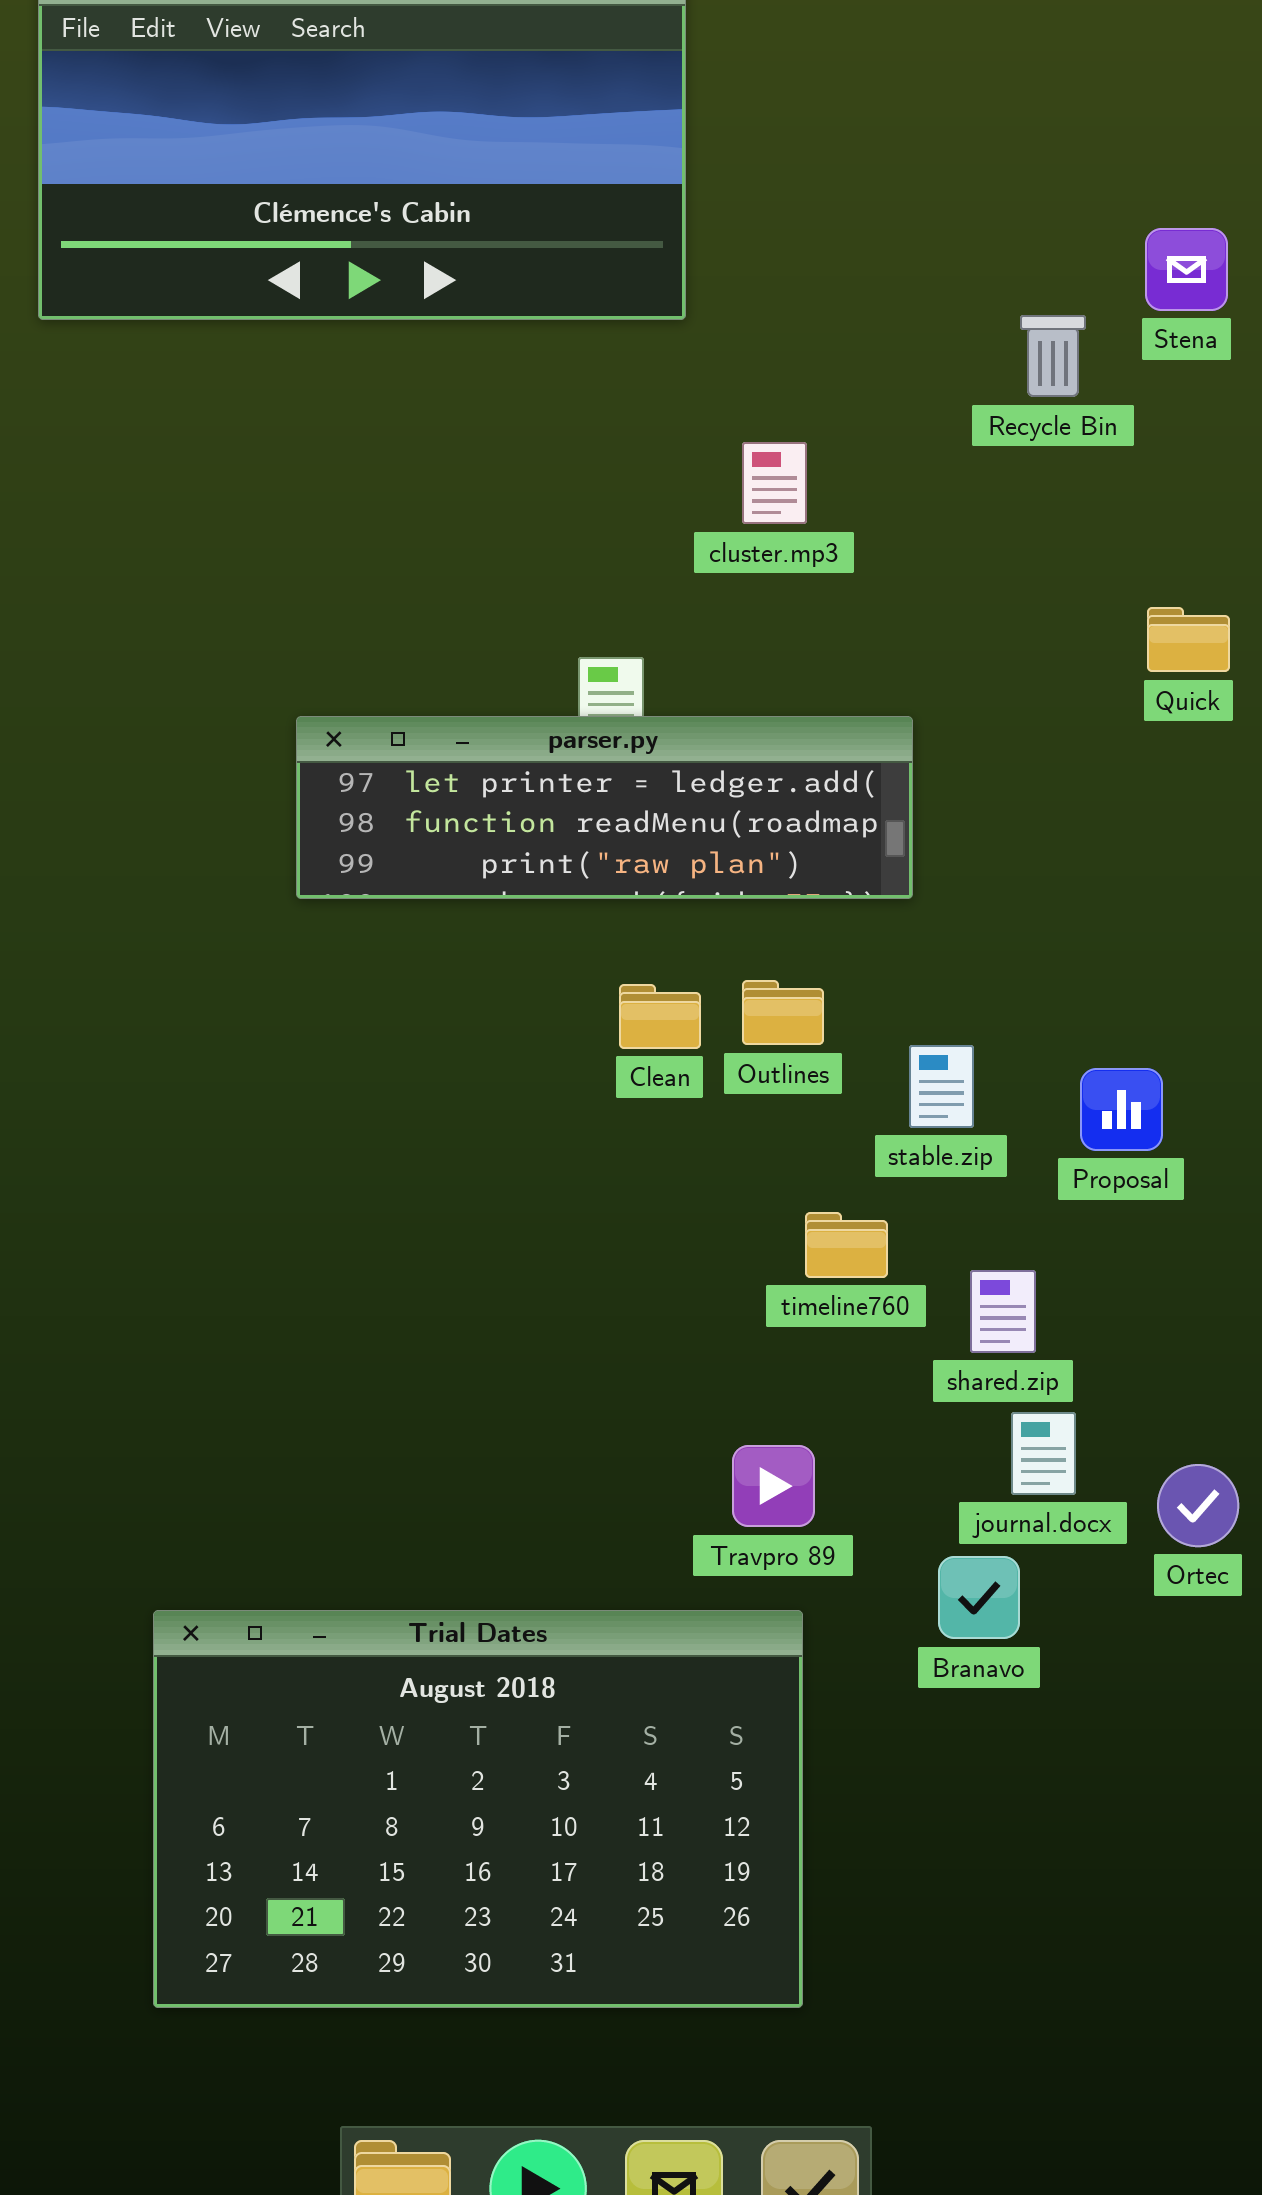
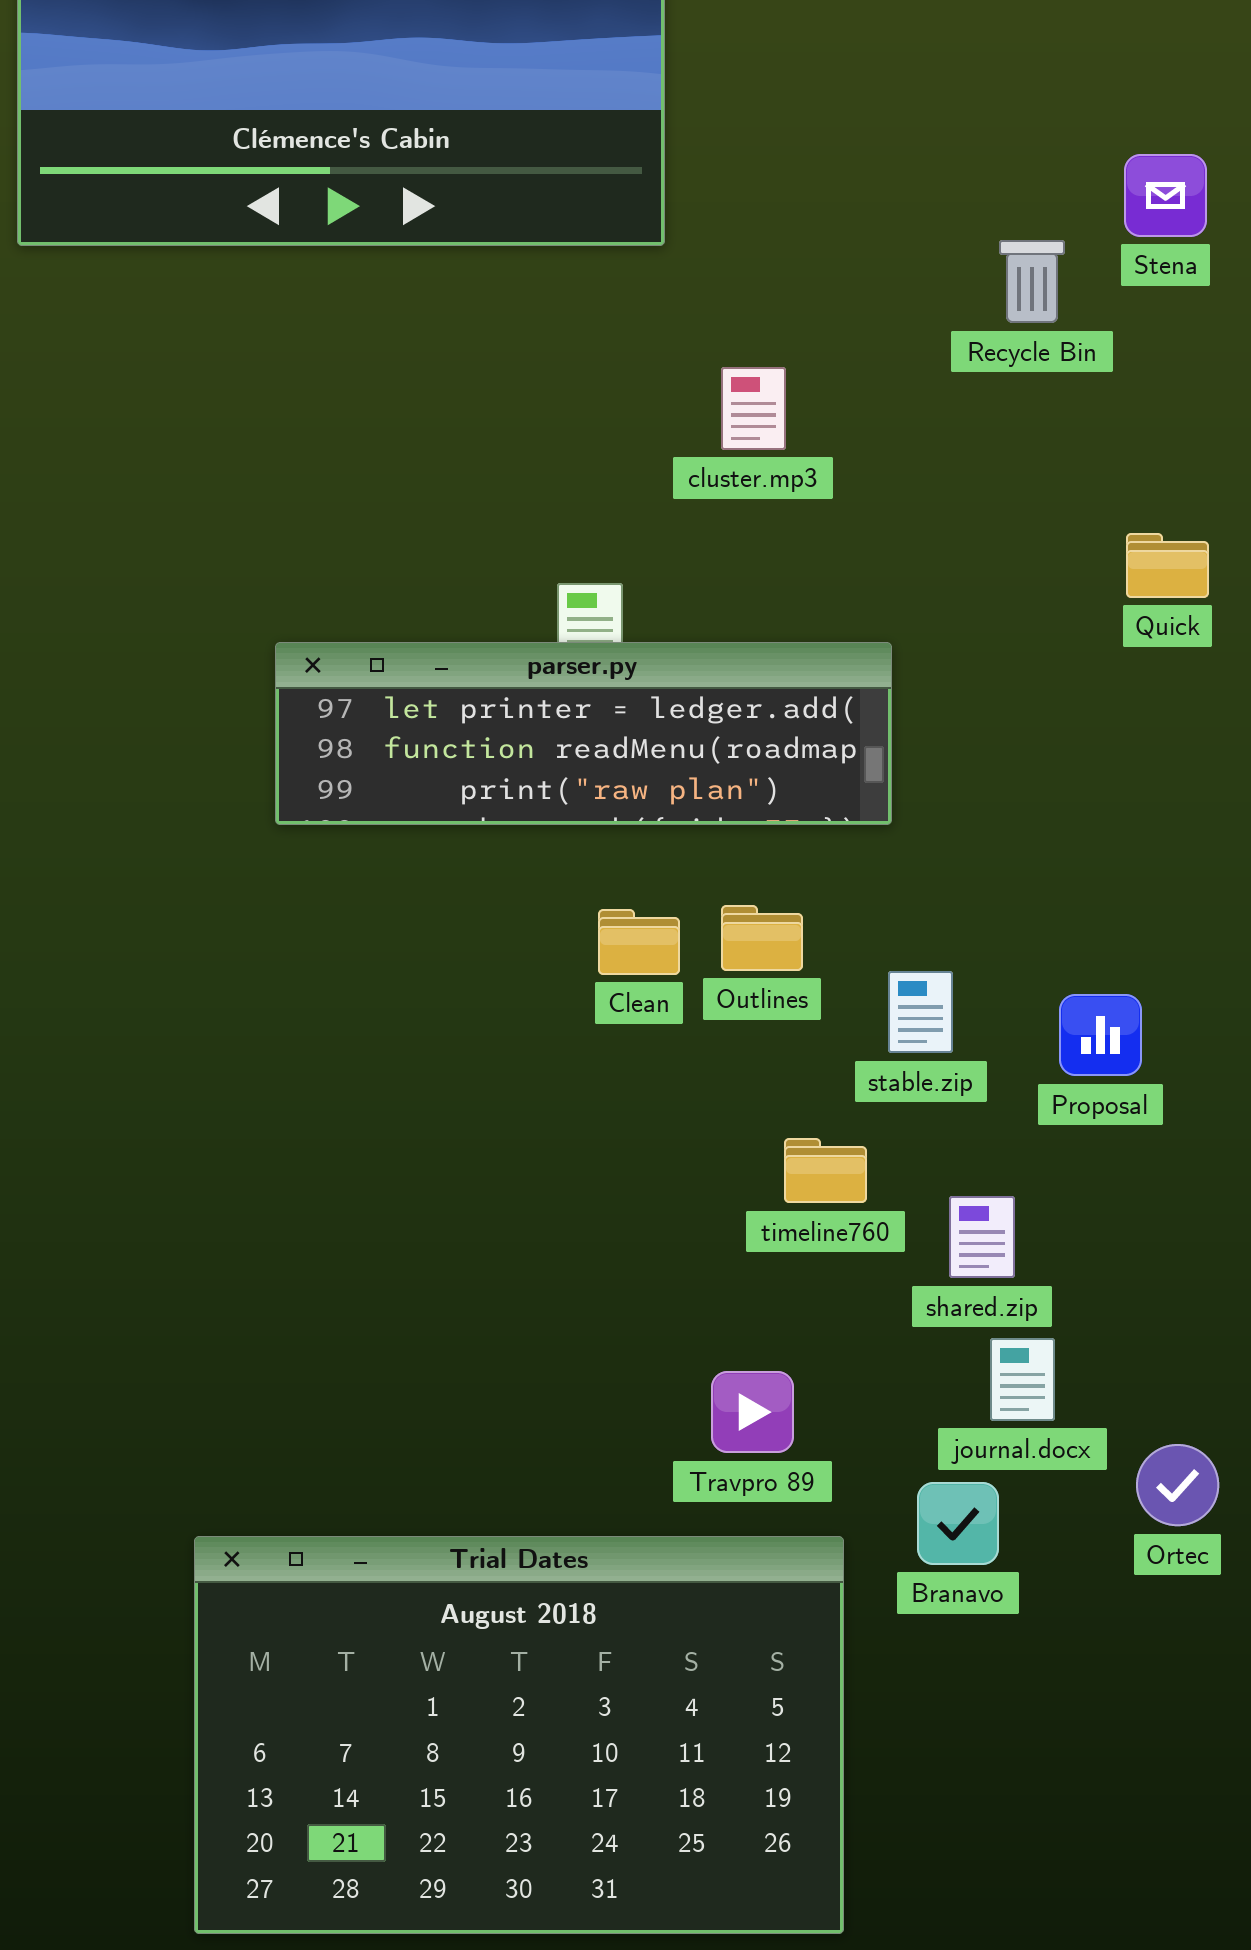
Ortec: [1157,1464,1239,1547] -> [1136,1444,1219,1526], moved
Trial Dates: [153,1610,803,2008] -> [194,1536,844,1934], moved

